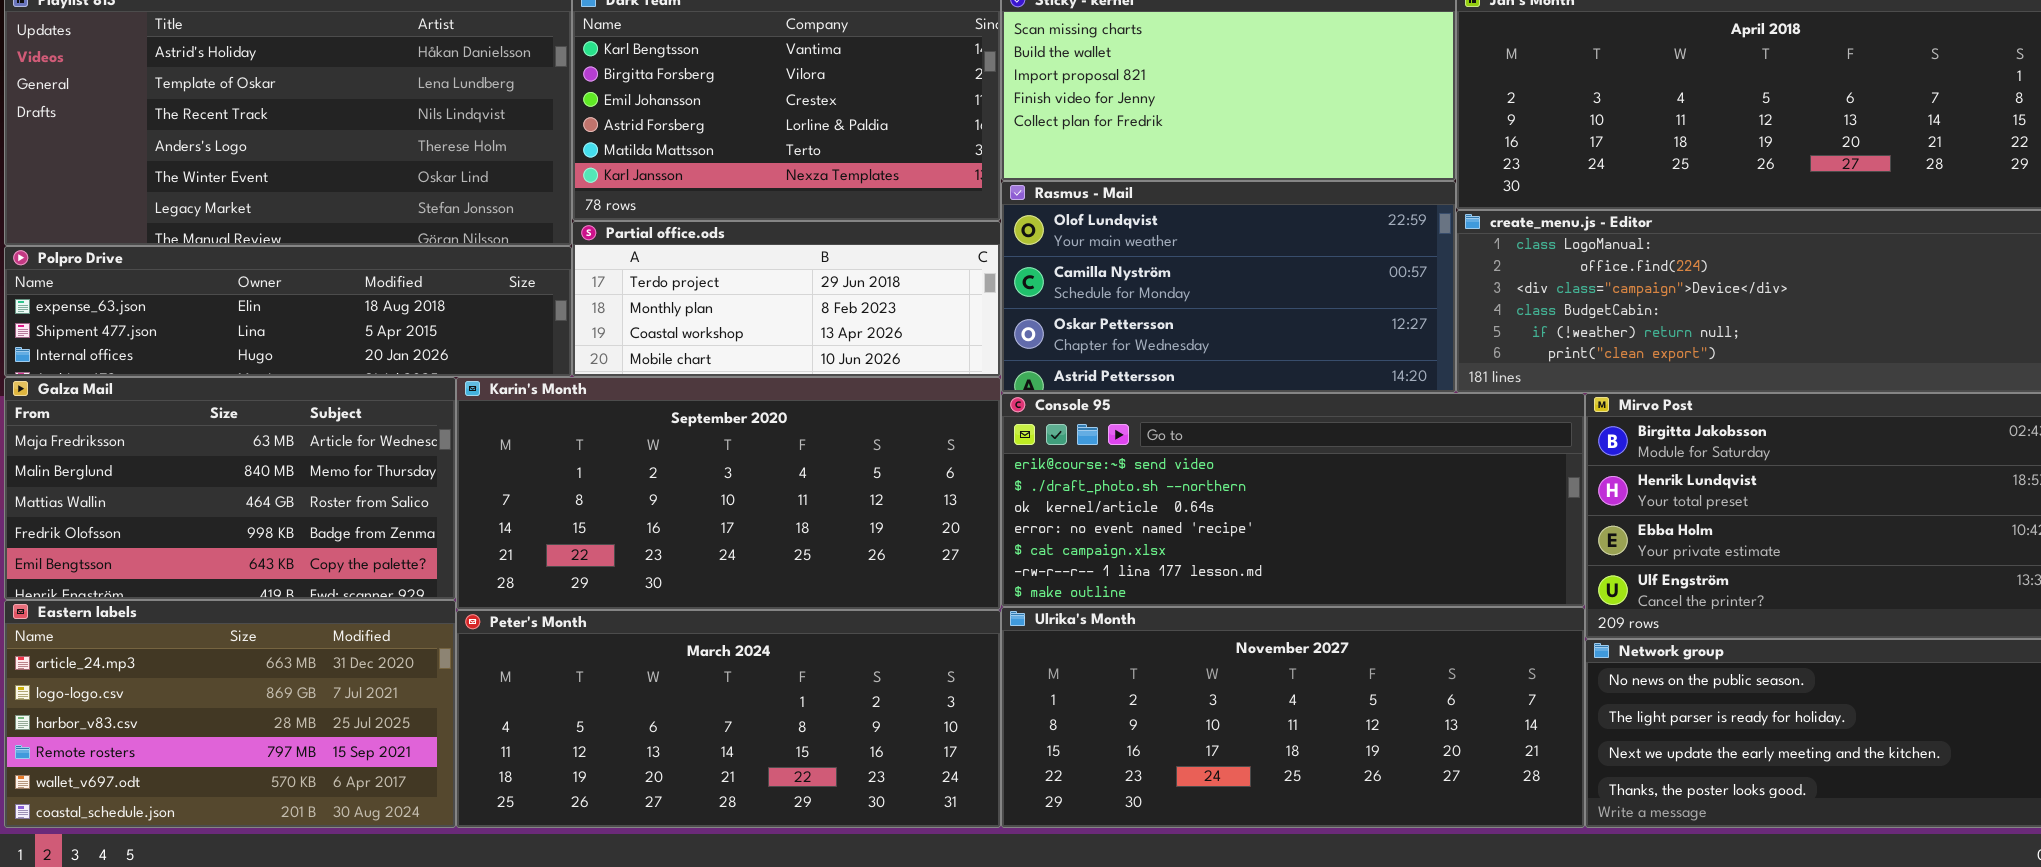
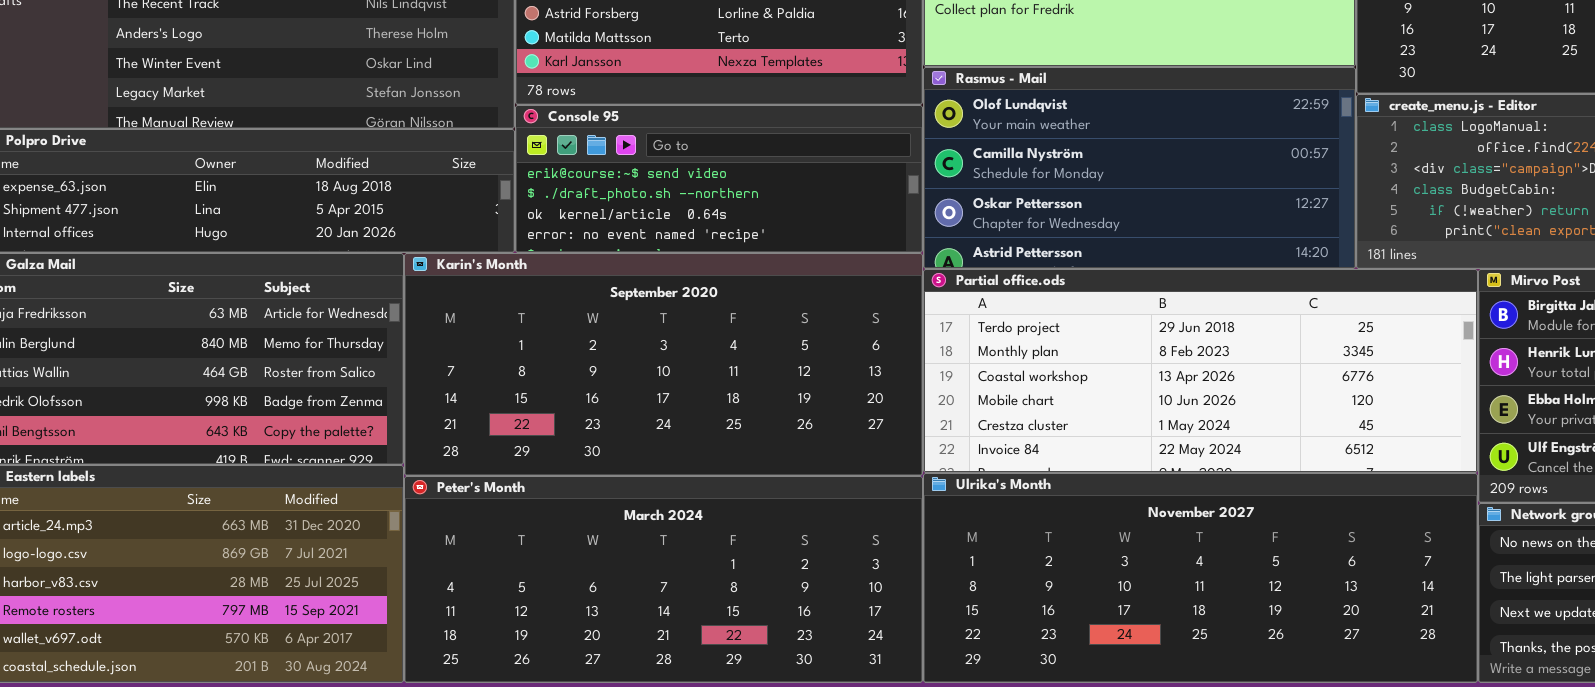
Partial office.ods: [572,221,1001,377] -> [923,269,1478,473], moved, resized
Console 95: [1001,393,1585,607] -> [515,105,923,253], moved, resized

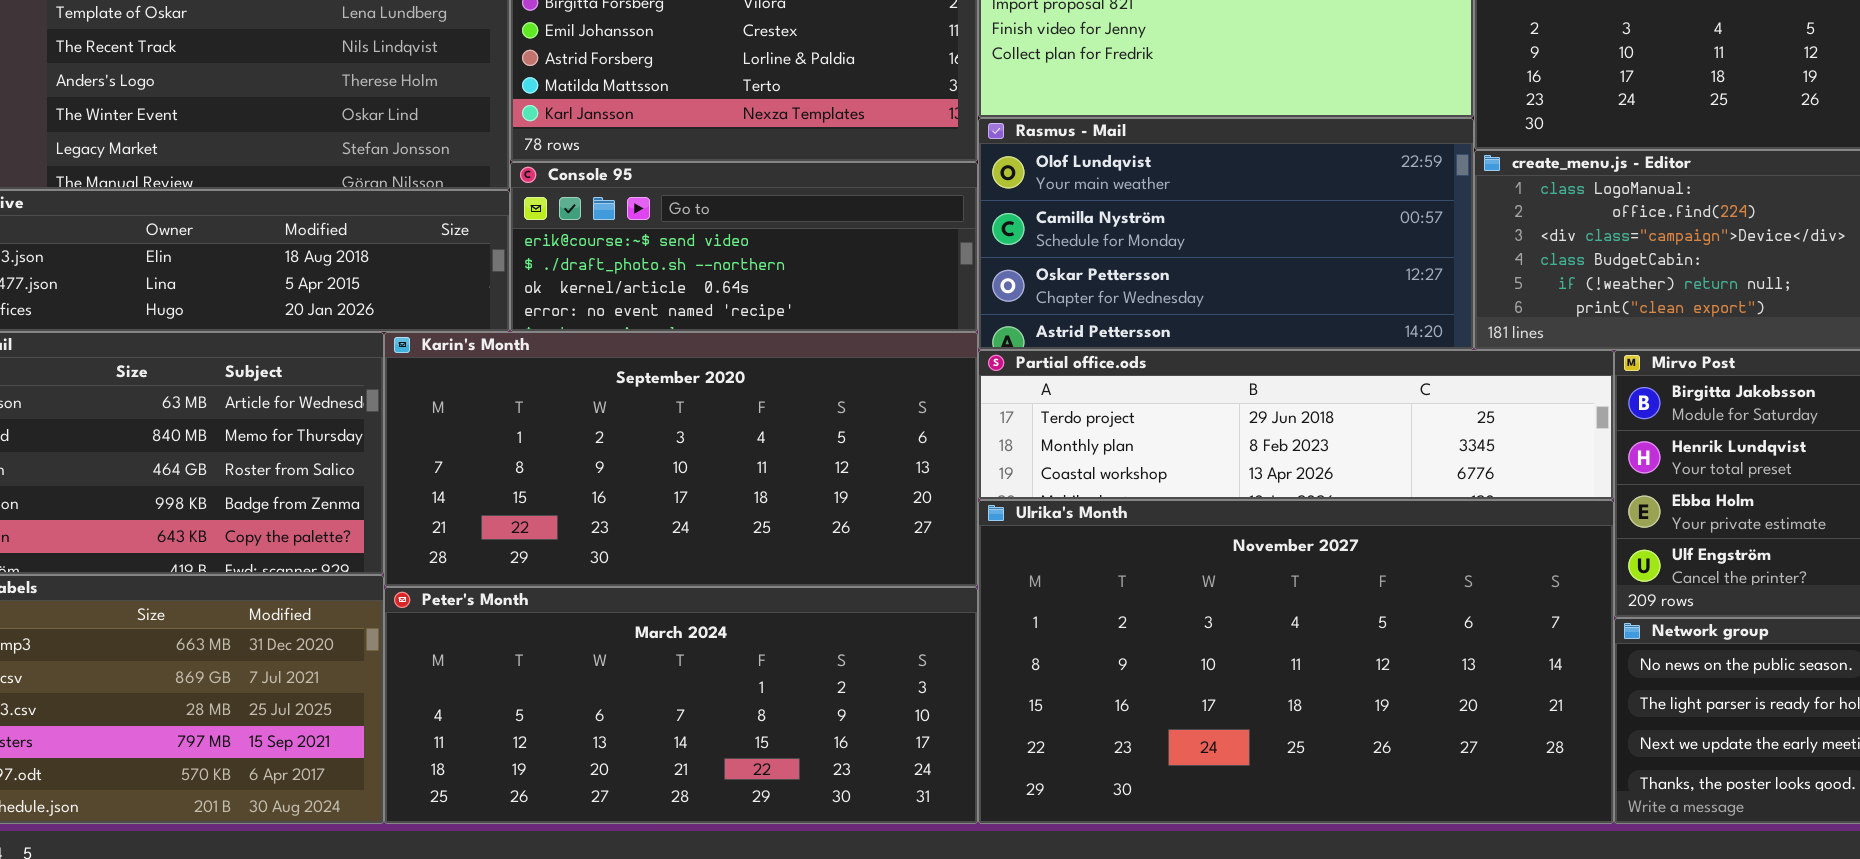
Partial office.ods: [923,269,1478,473] -> [978,350,1614,500], resized
Ulrika's Month: [923,473,1478,683] -> [978,500,1614,824], resized

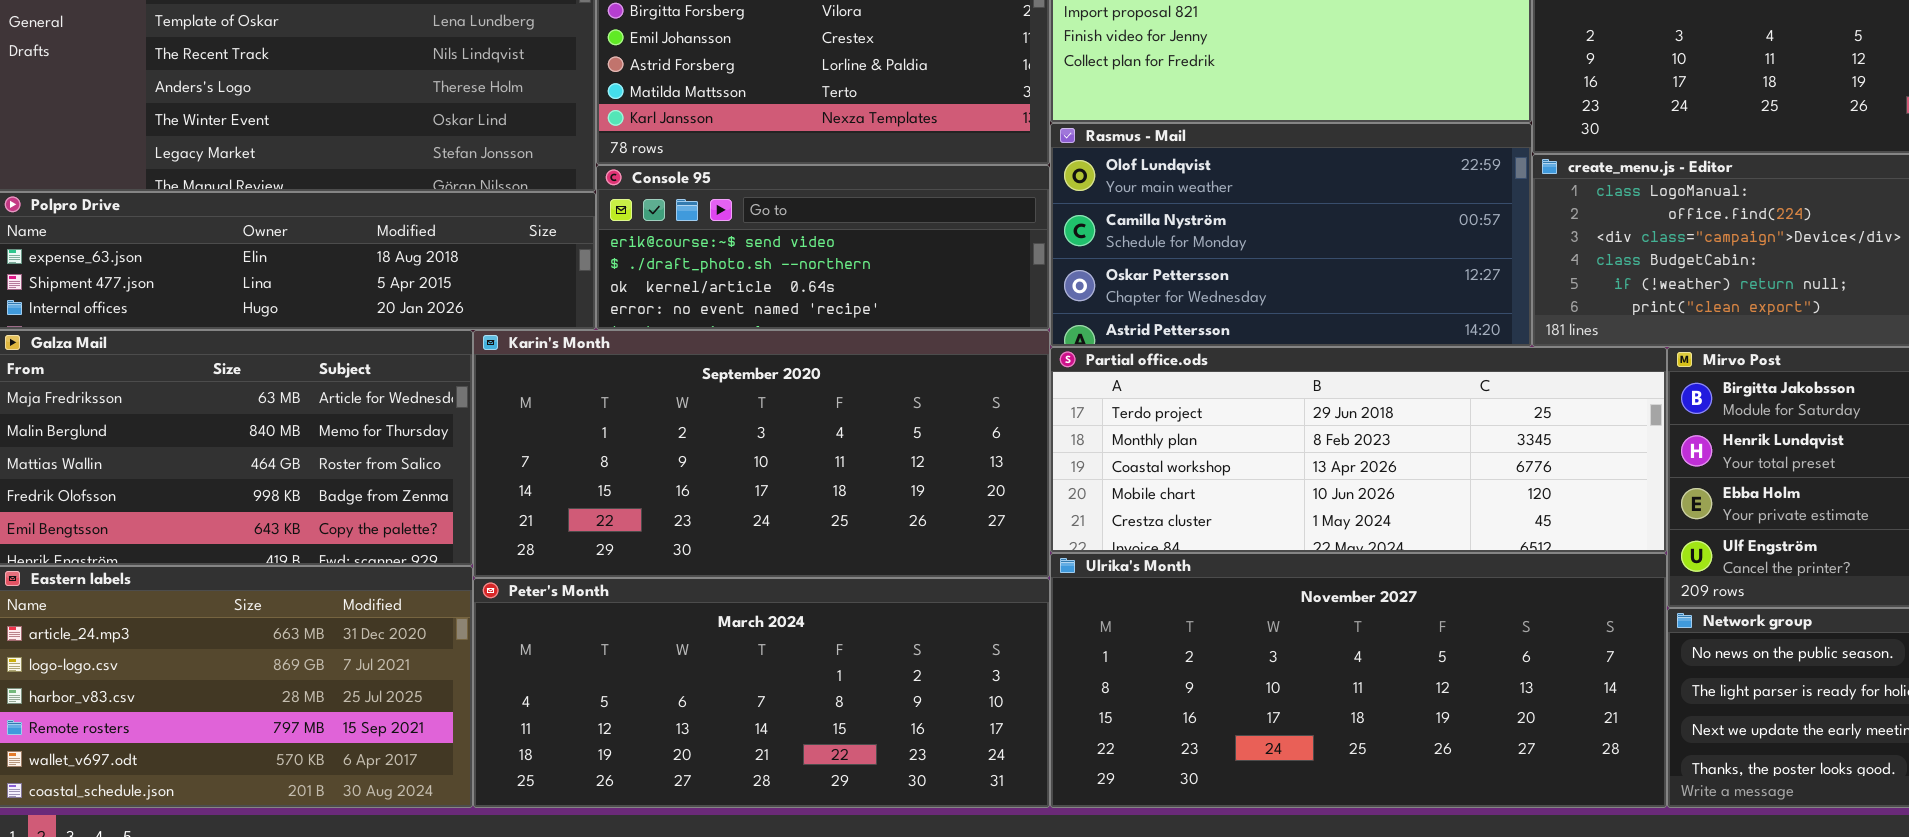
Partial office.ods: [978,350,1614,500] -> [1050,347,1667,553], resized
Ulrika's Month: [978,500,1614,824] -> [1050,553,1667,808], resized

